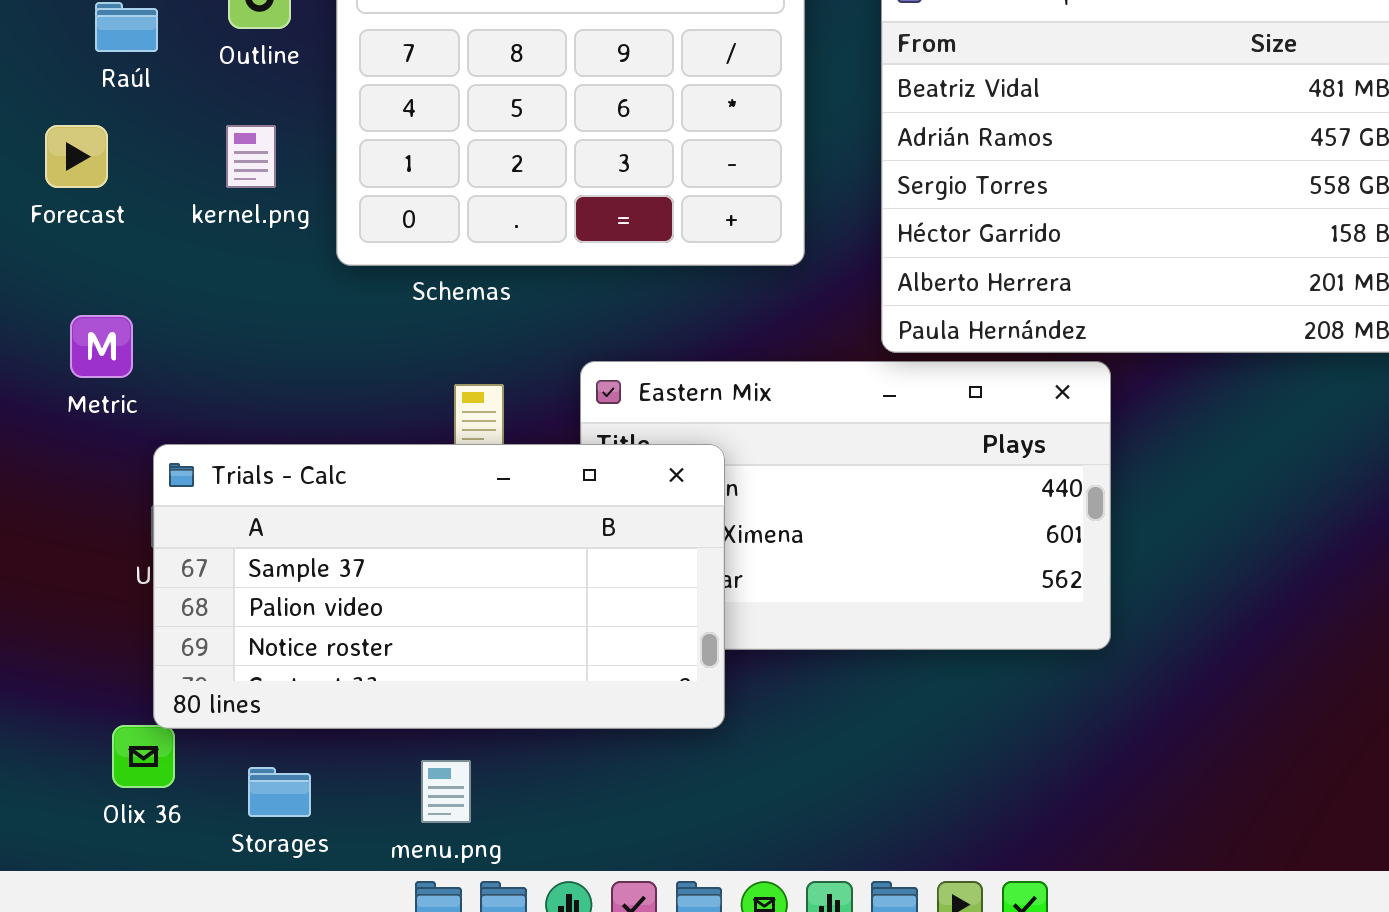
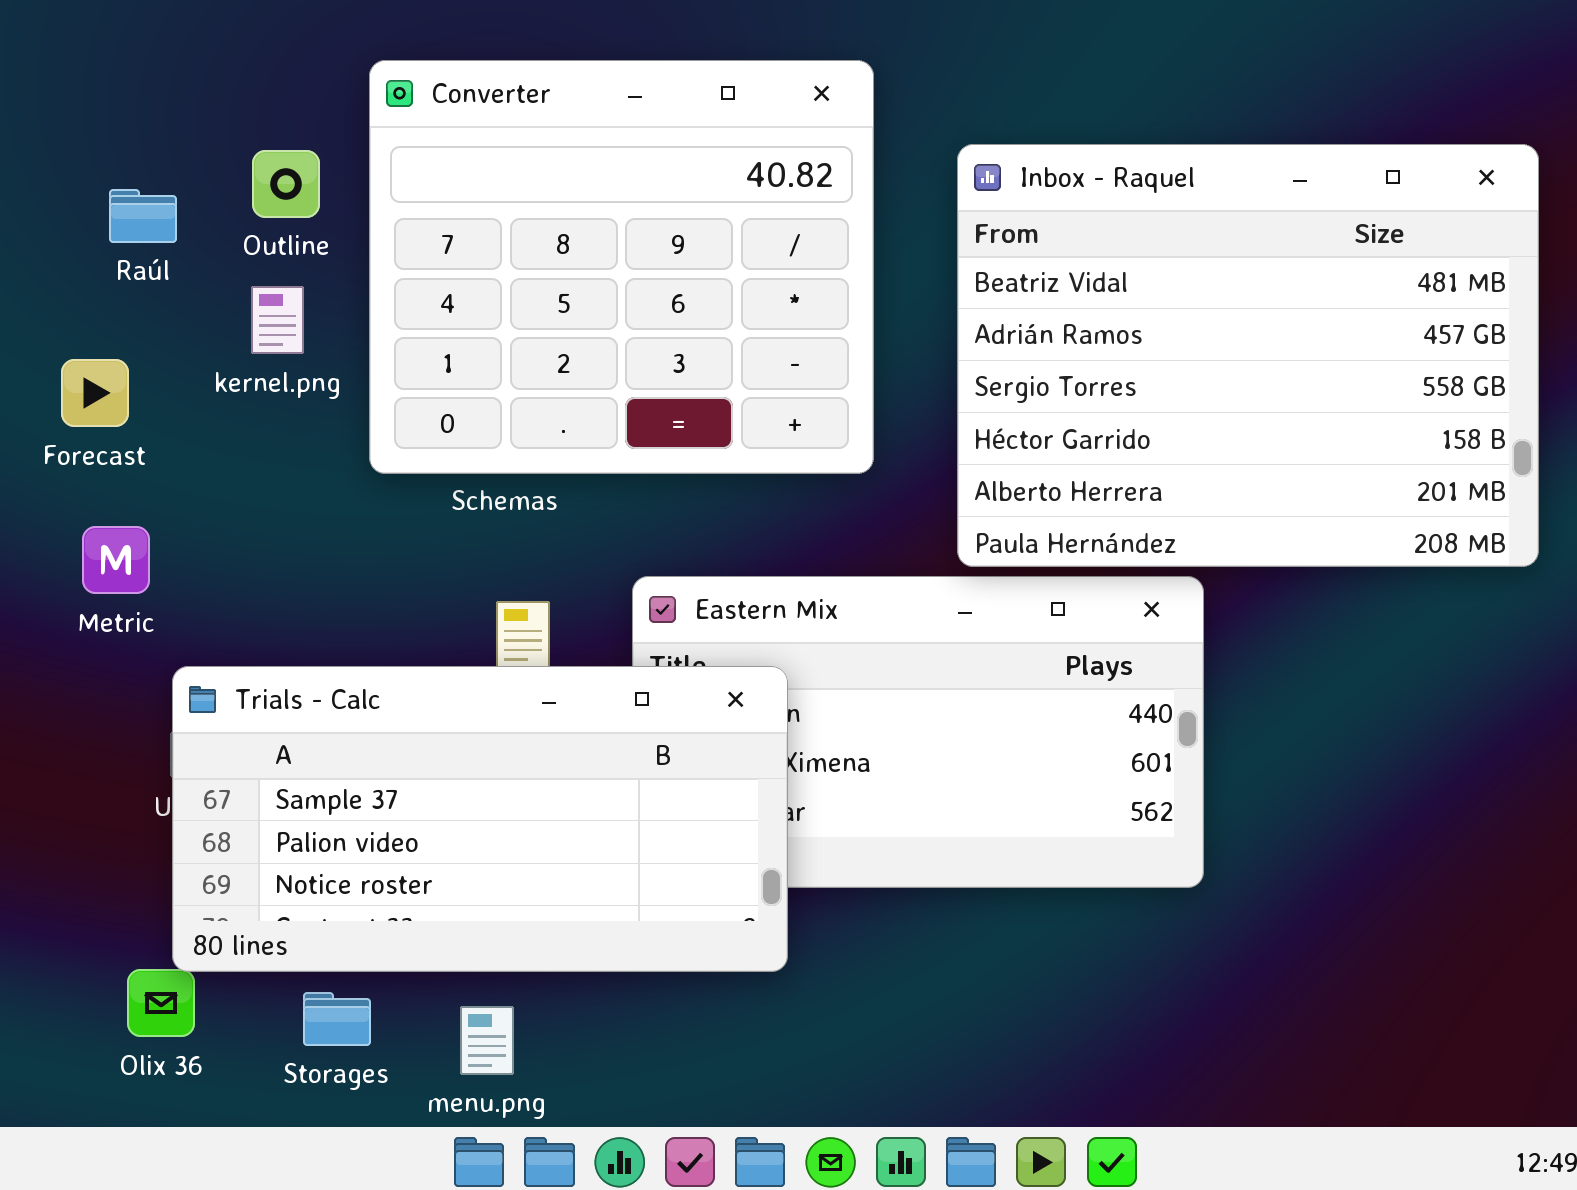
Forecast: [45,125,108,188] -> [61,359,129,427], moved
kernel.png: [226,125,276,188] -> [251,286,304,354], moved
Storages: [248,767,311,817] -> [303,992,371,1046], moved

